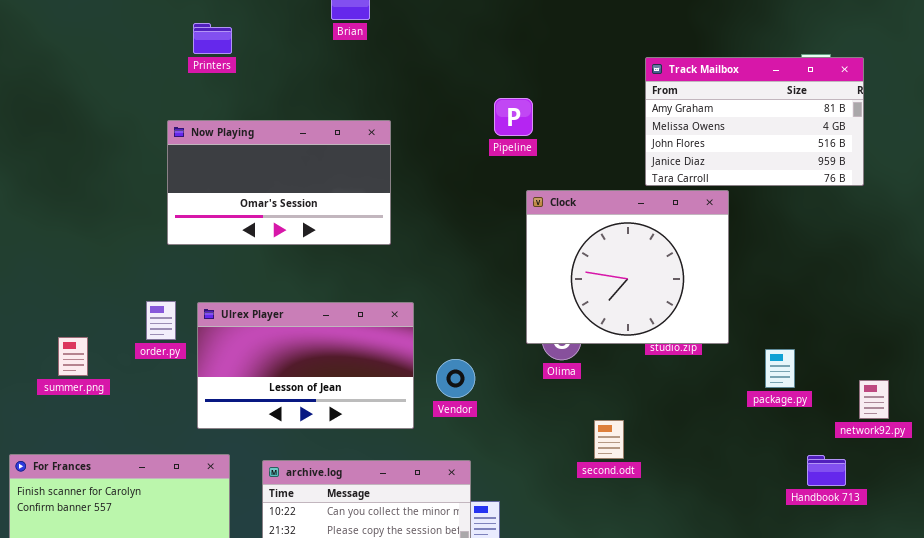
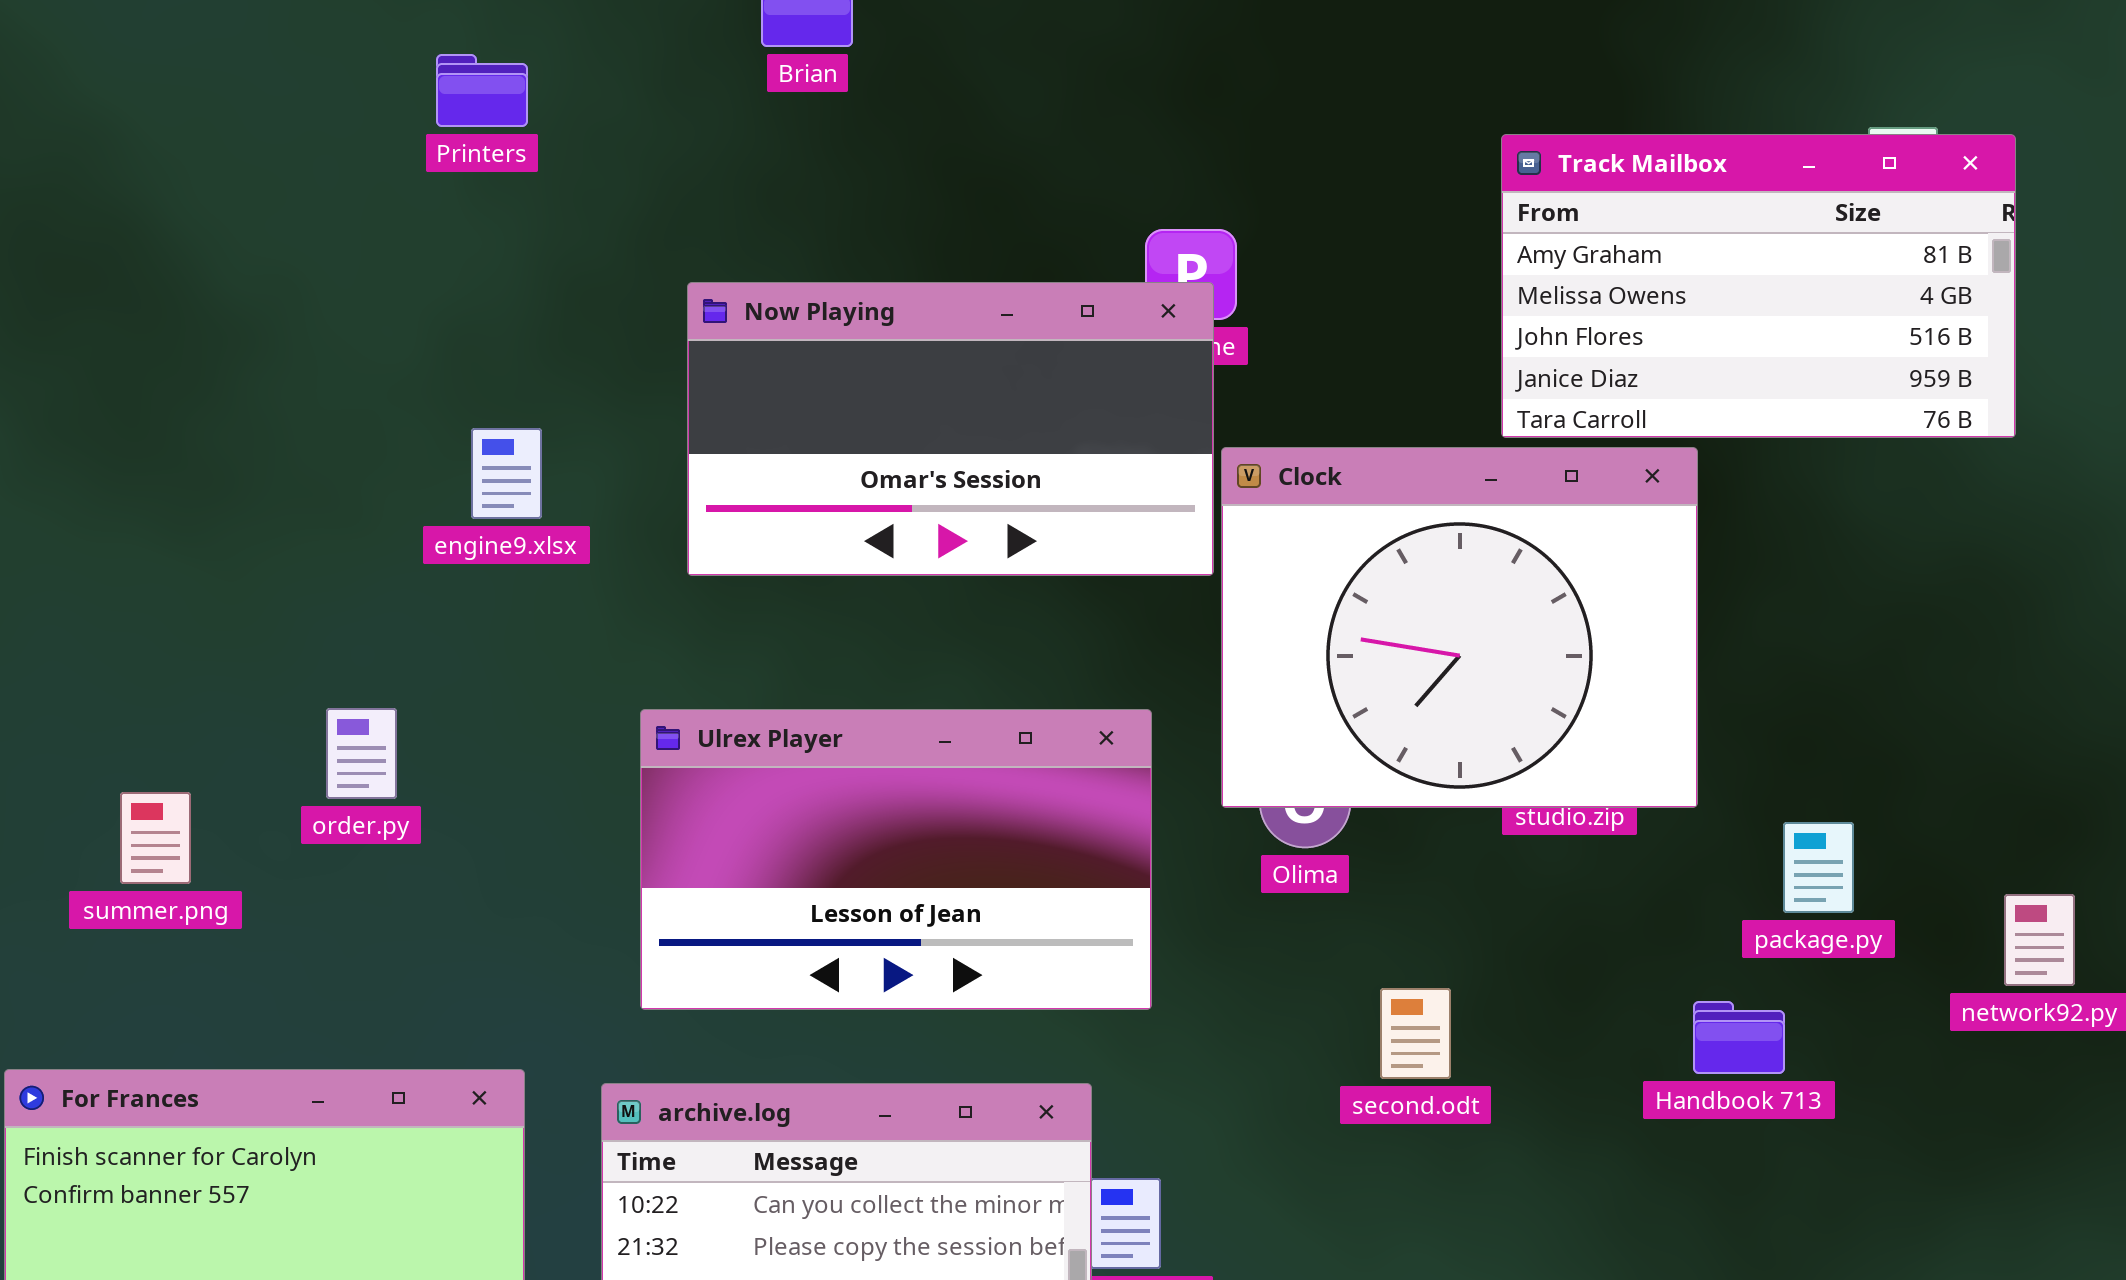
Now Playing: [167,120,391,245] -> [687,282,1214,576], moved
Ulrex Player: [197,302,414,429] -> [640,709,1152,1010], moved
Handbook 713: [807,455,846,486] -> [1693,1001,1785,1074], moved

